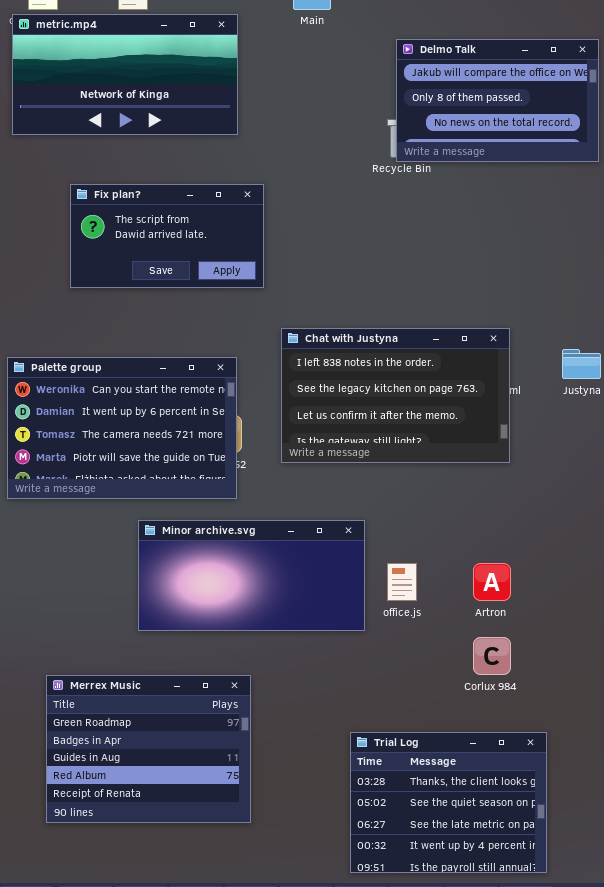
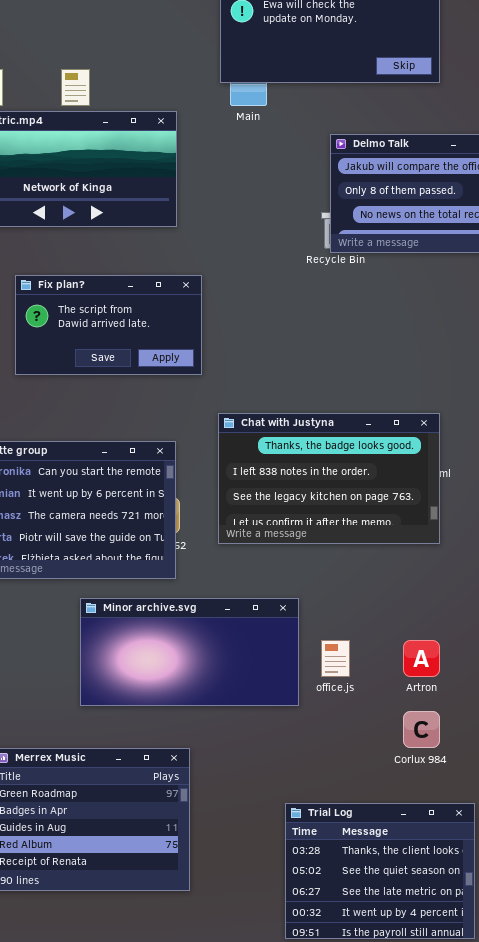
Chat with Justyna: [281,328,510,463] -> [218,413,440,544], scrolled up 1 row

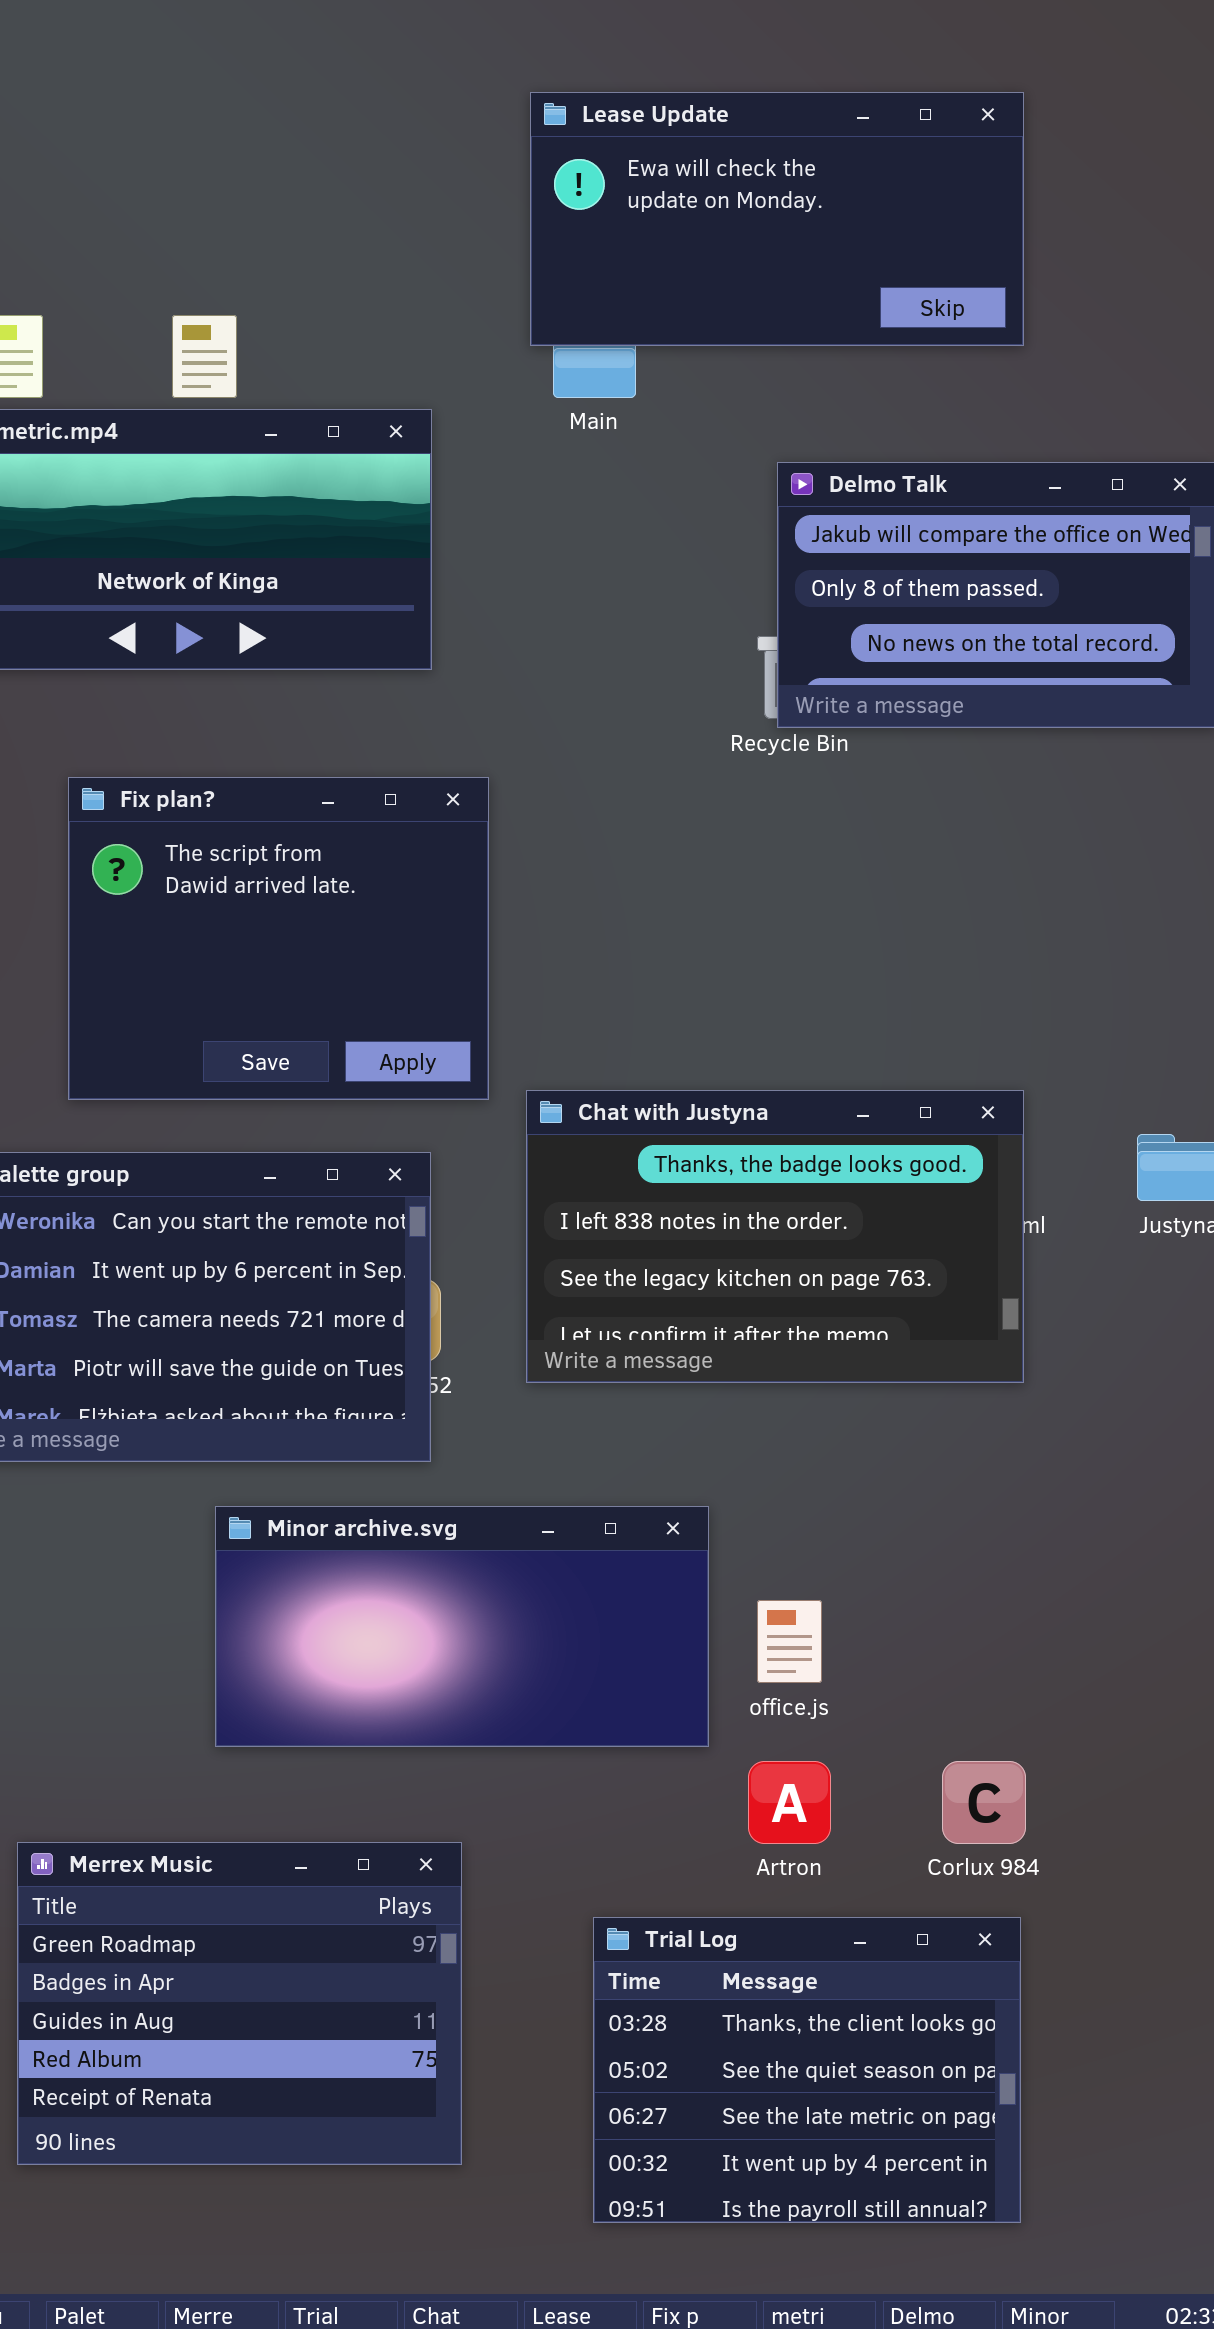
Fix plan?: [15,275,202,375] -> [68,777,489,1100], resized
Artron: [403,640,440,677] -> [748,1761,831,1844], moved
Trial Log: [285,803,475,939] -> [593,1917,1021,2223], moved

